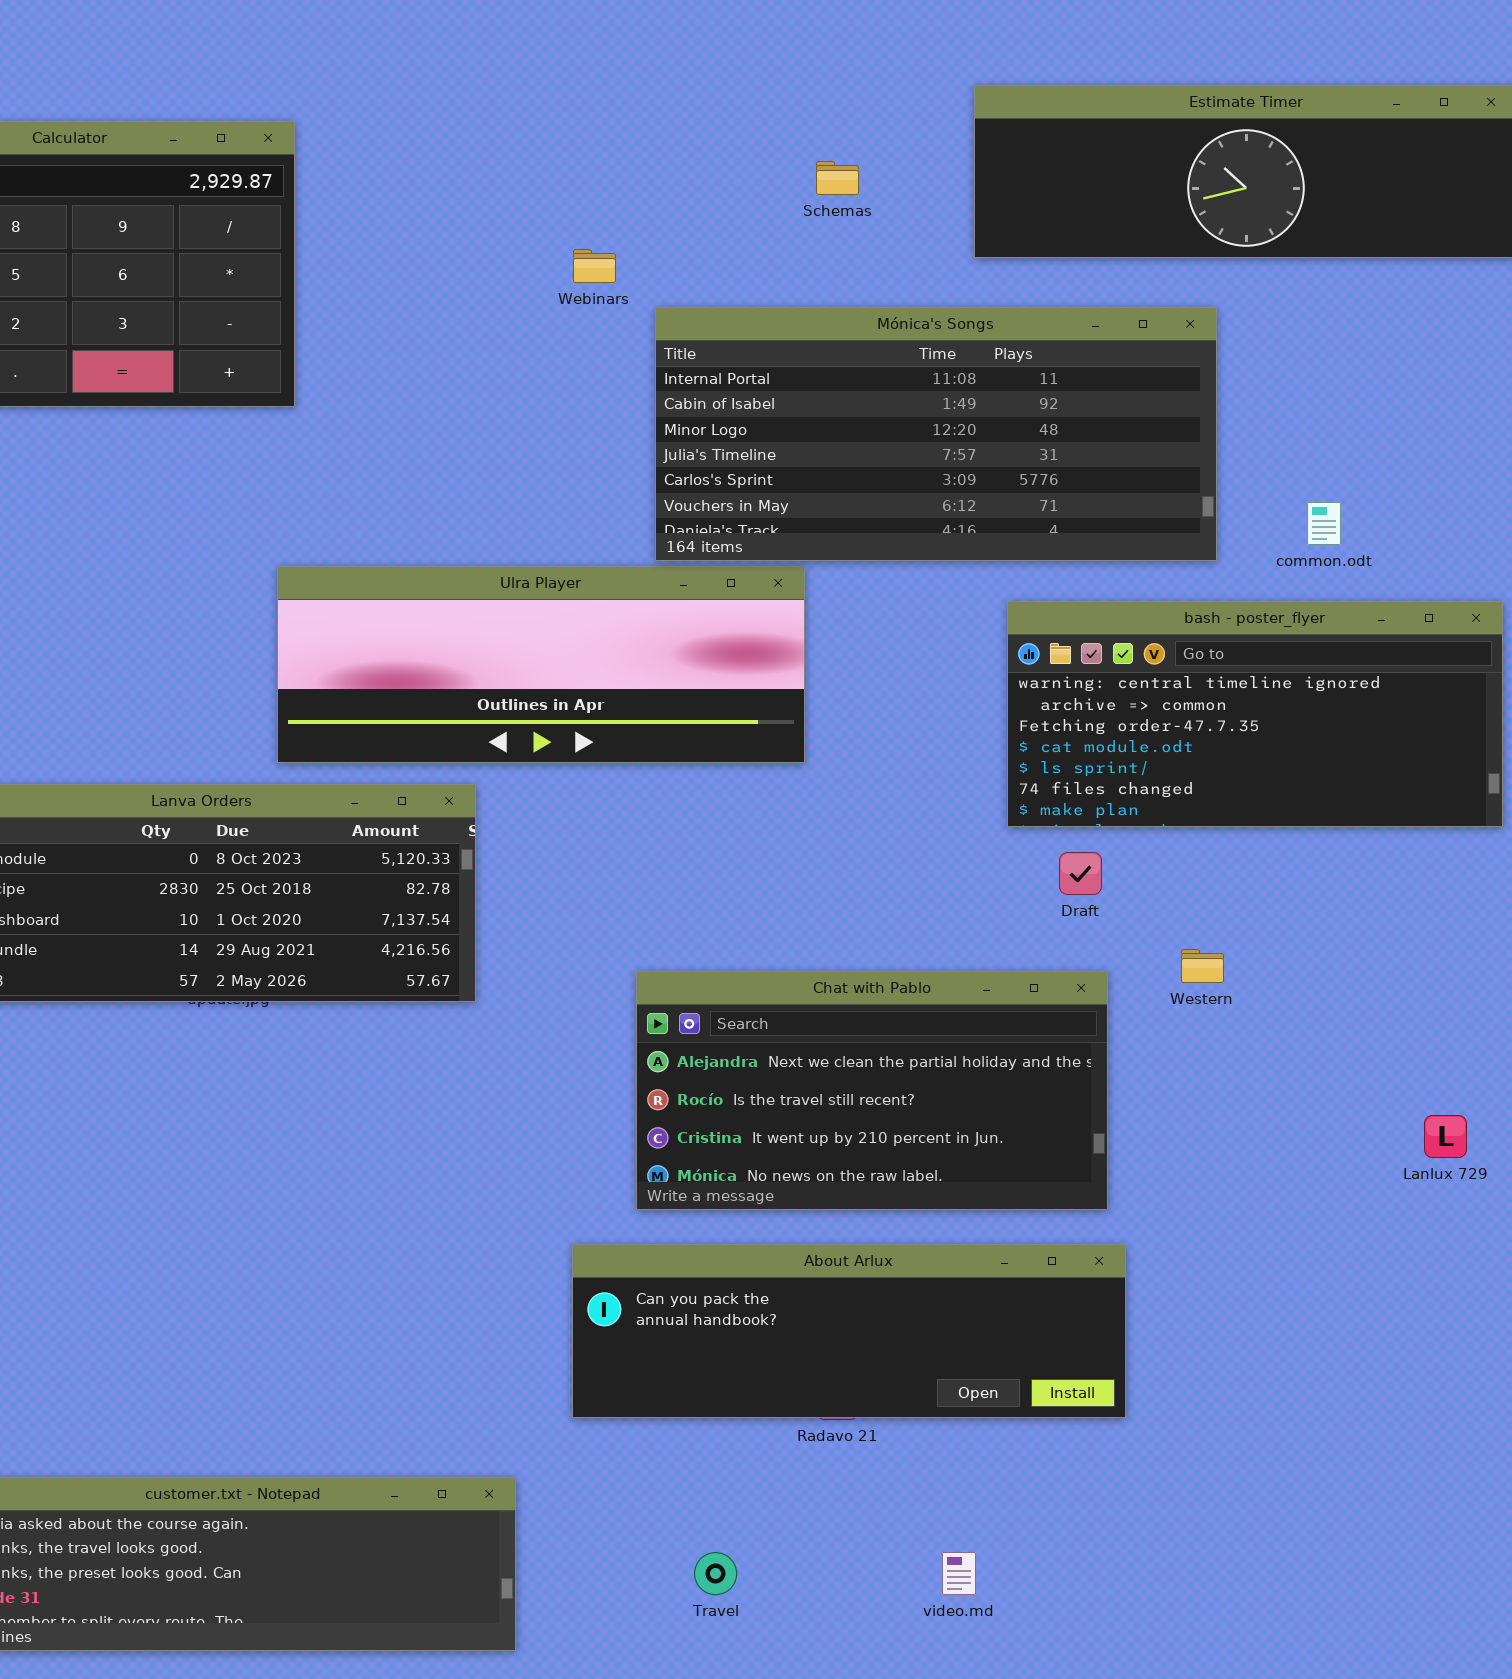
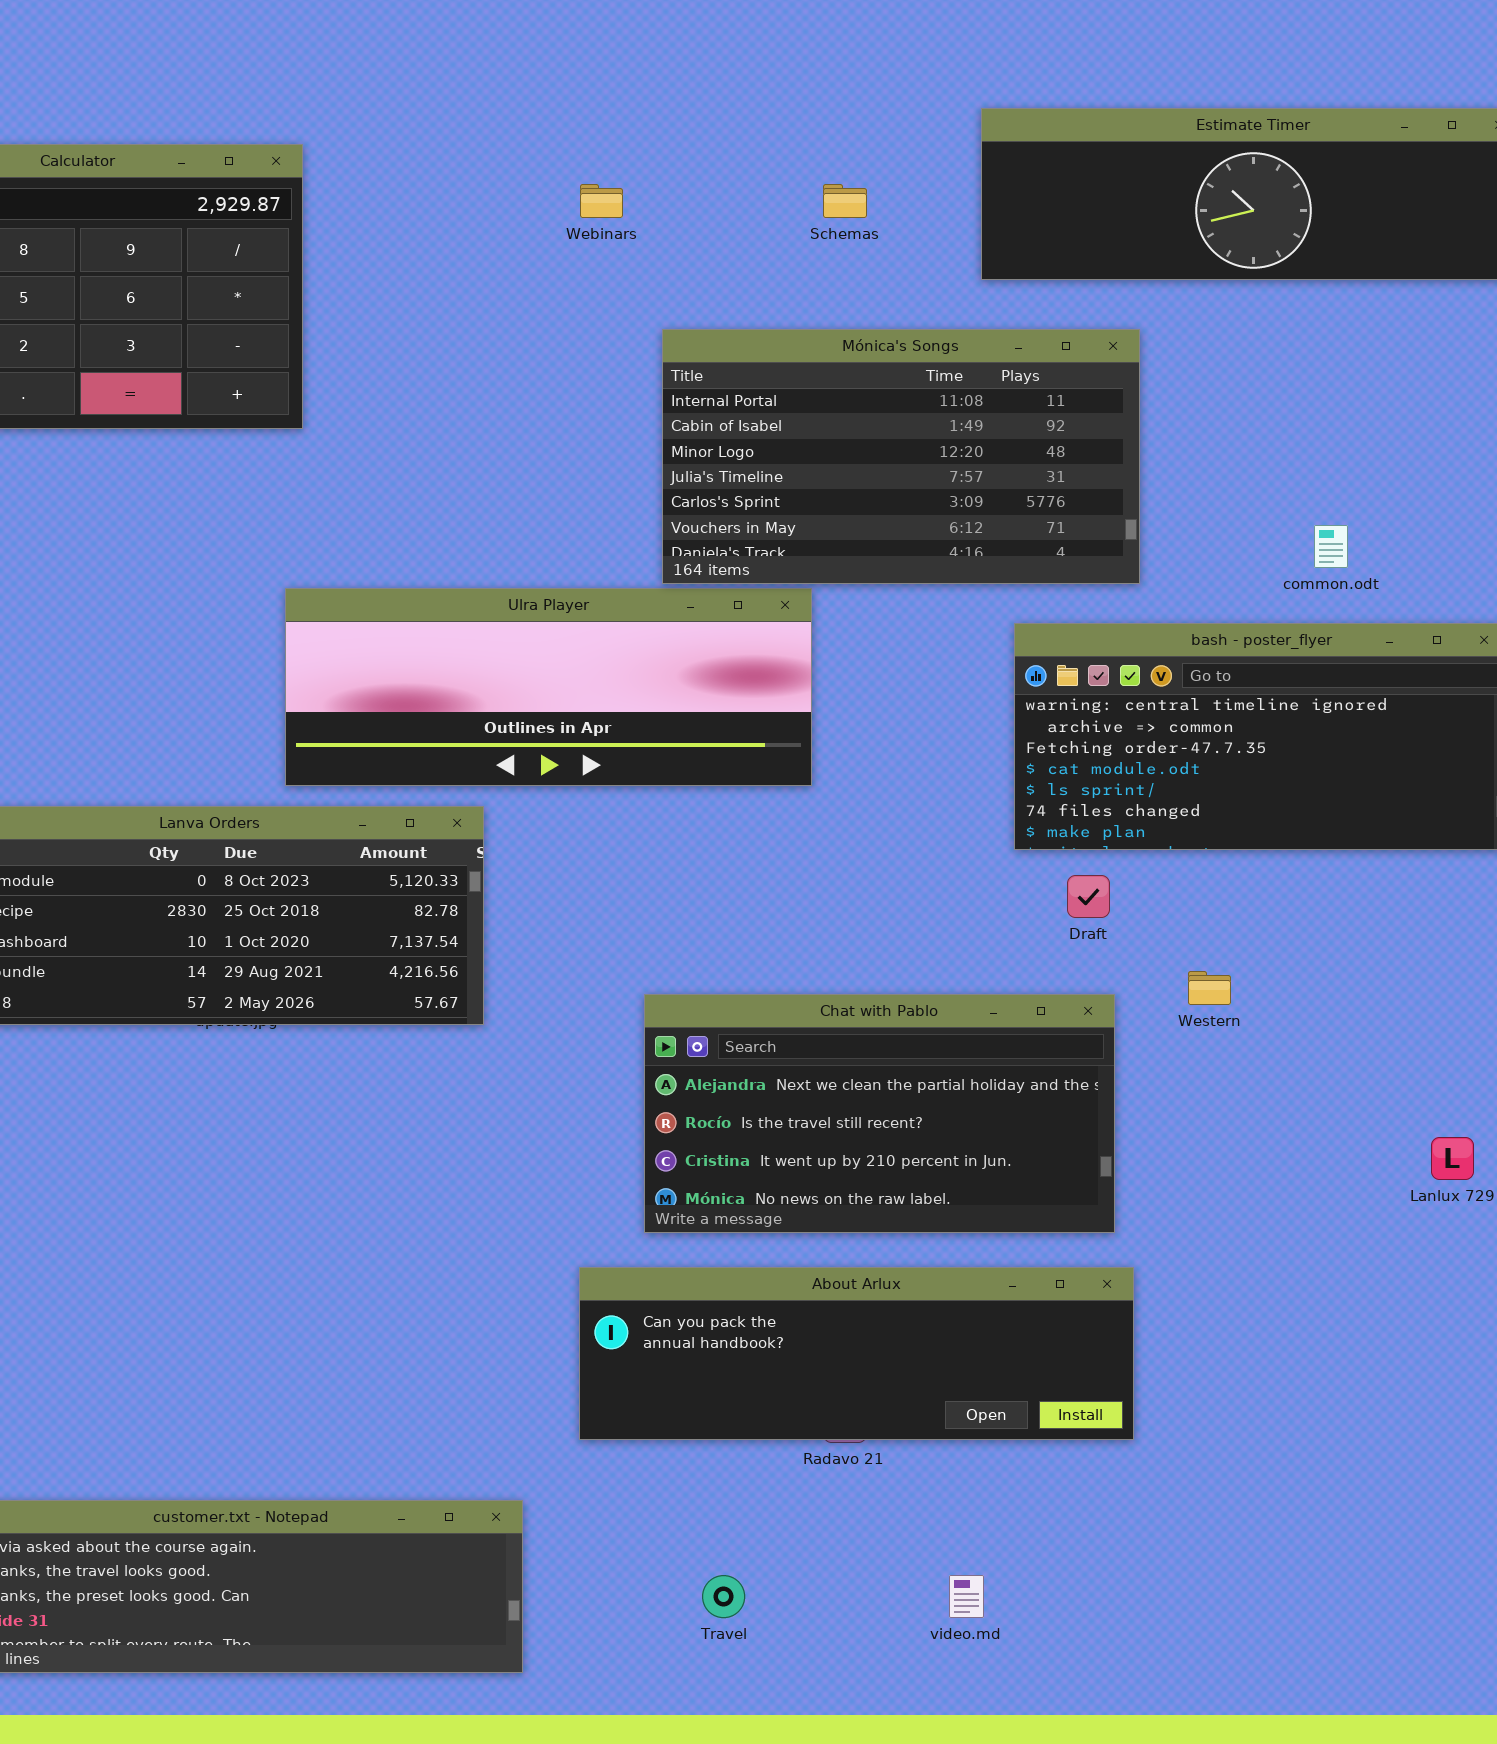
Webinars: [573,249,616,283] -> [580,184,623,218], moved
Mónica's Songs: [655,307,1217,561] -> [662,329,1140,584], resized

